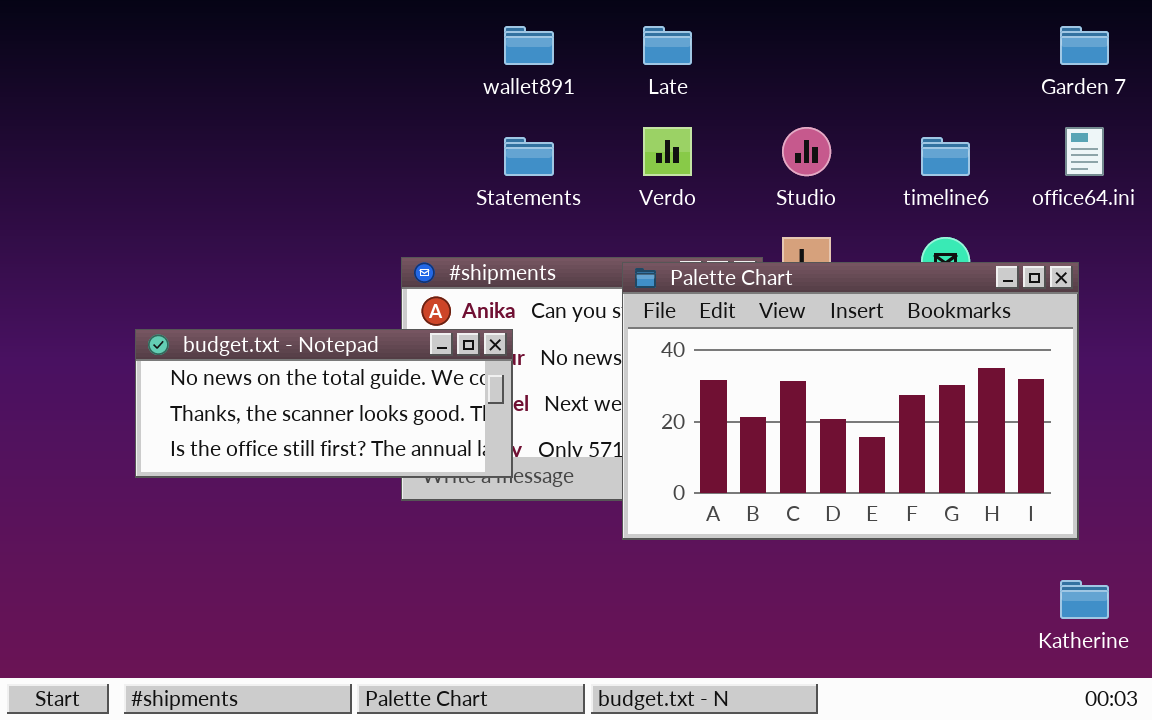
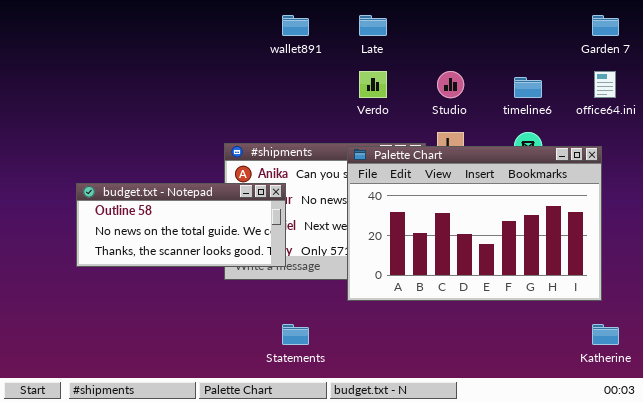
Statements: [504,137,554,176] -> [282,324,309,345], moved
budget.txt - Notepad: [135,329,513,478] -> [76,183,286,267], scrolled up 1 row

